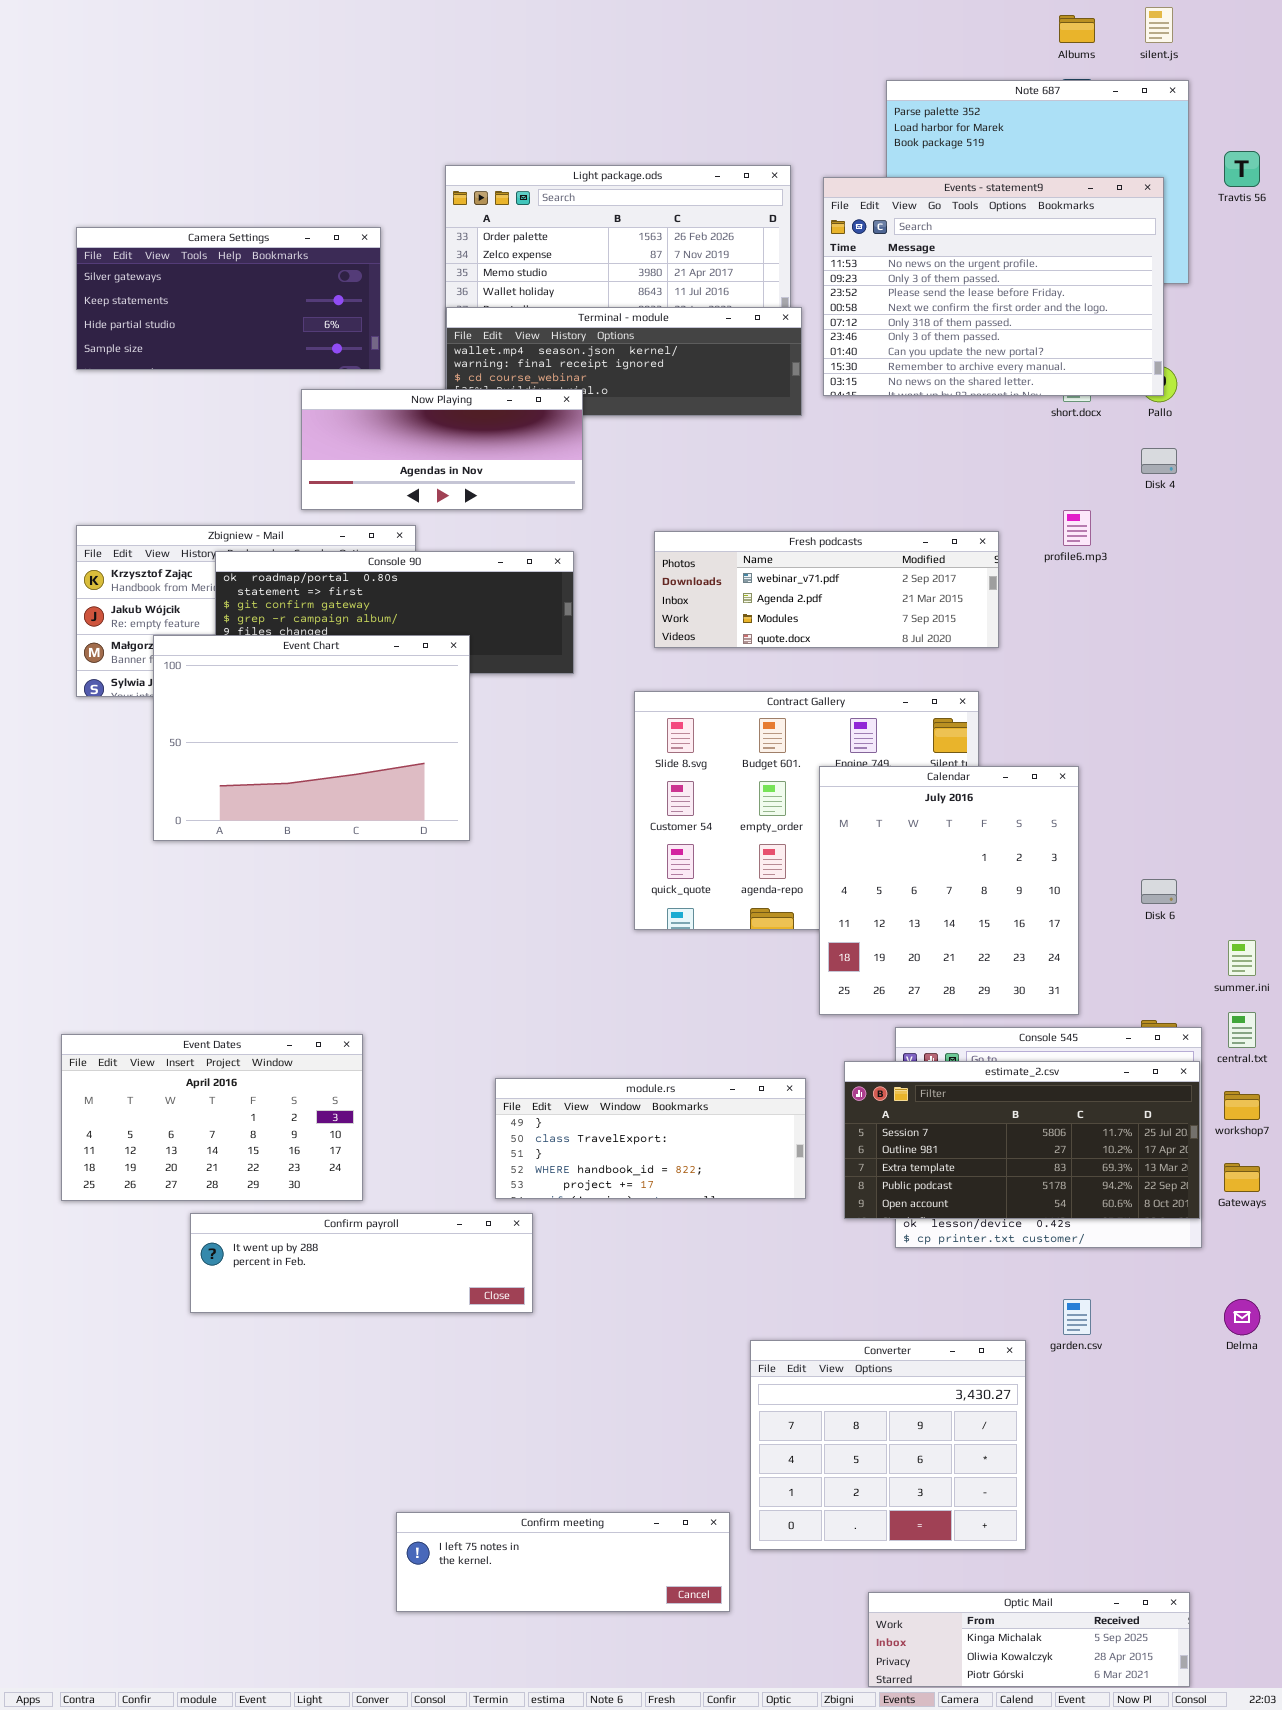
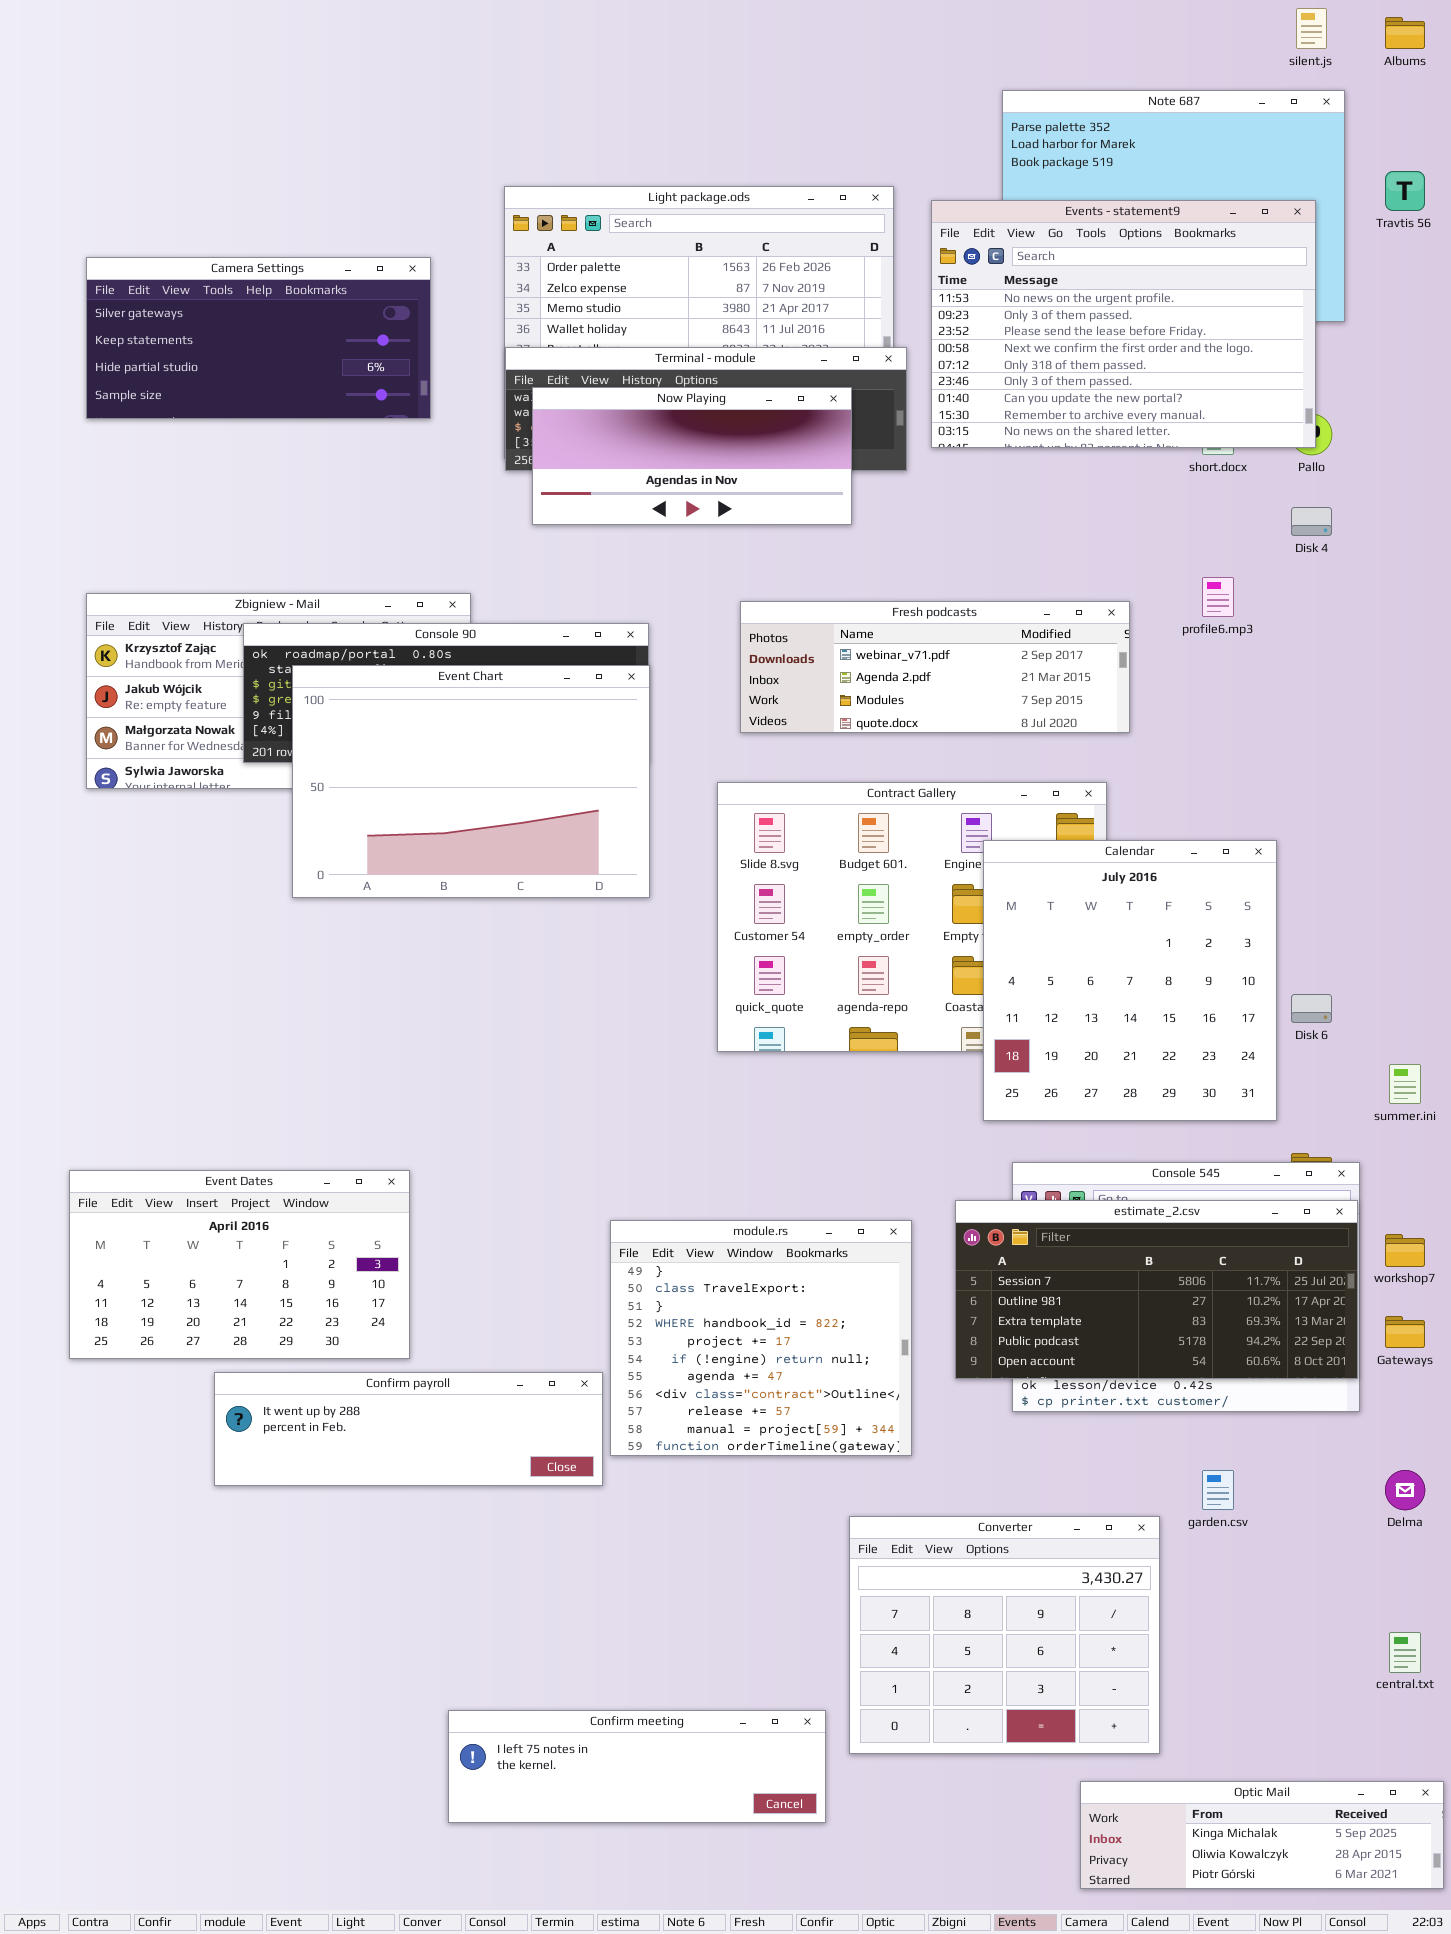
Albums: [1059,15,1095,43] -> [1385,17,1425,49], moved
Now Playing: [301,389,583,510] -> [532,387,852,525], moved
Event Chart: [153,635,470,841] -> [292,665,650,898], moved
Calendar: [819,766,1079,1015] -> [983,840,1277,1121], moved
central.txt: [1228,1012,1256,1048] -> [1389,1632,1421,1673], moved
module.rs: [495,1078,806,1199] -> [610,1220,912,1456], resized
Optic Mail: [868,1592,1190,1687] -> [1080,1781,1444,1889], moved

